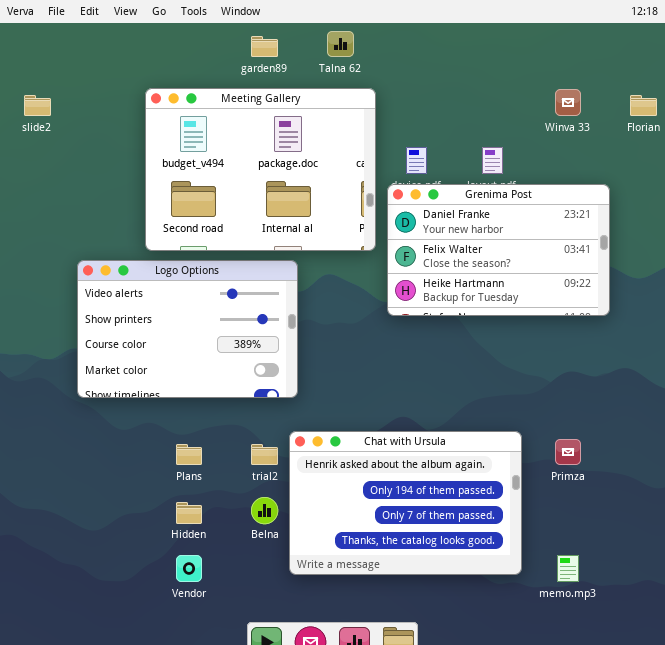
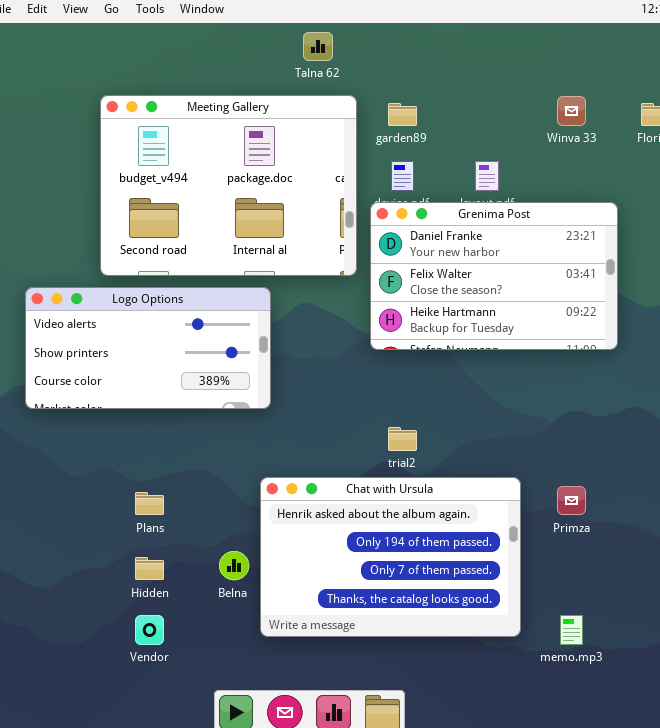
garden89: [251,36,278,57] -> [388,103,417,126], moved
Logo Options: [77,260,298,398] -> [25,287,271,409], resized
trial2: [251,444,278,465] -> [388,427,417,451], moved

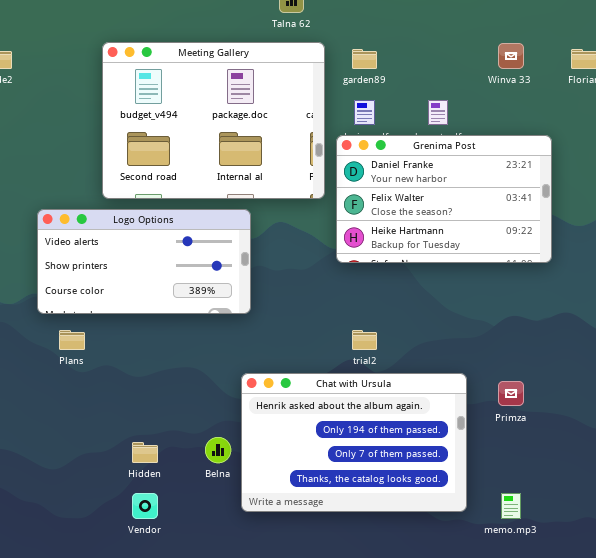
Plans: [135,492,164,515] -> [59,330,85,350], moved

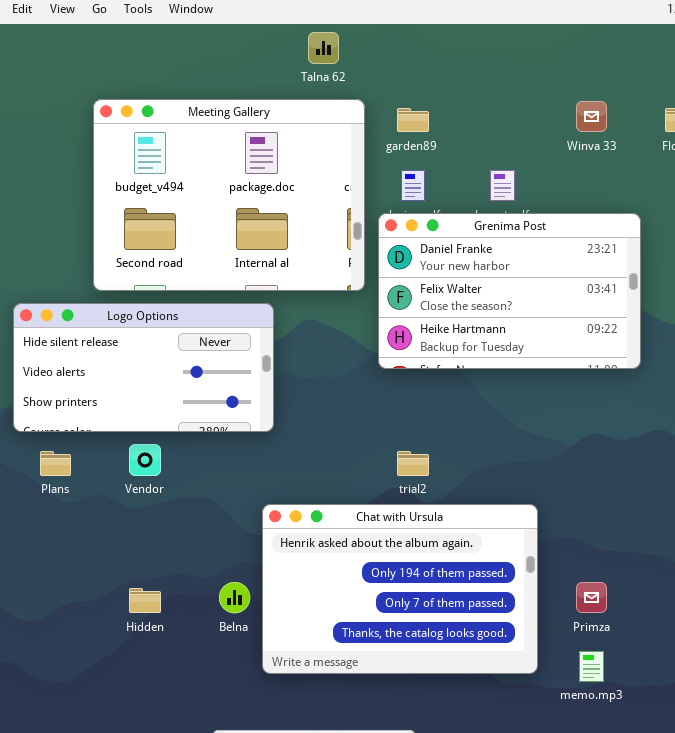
Logo Options: [37,209,251,314] -> [13,303,274,432], scrolled up 1 row
Primza: [498,381,524,406] -> [576,582,607,613], moved
Vendor: [132,493,158,519] -> [129,444,161,476], moved

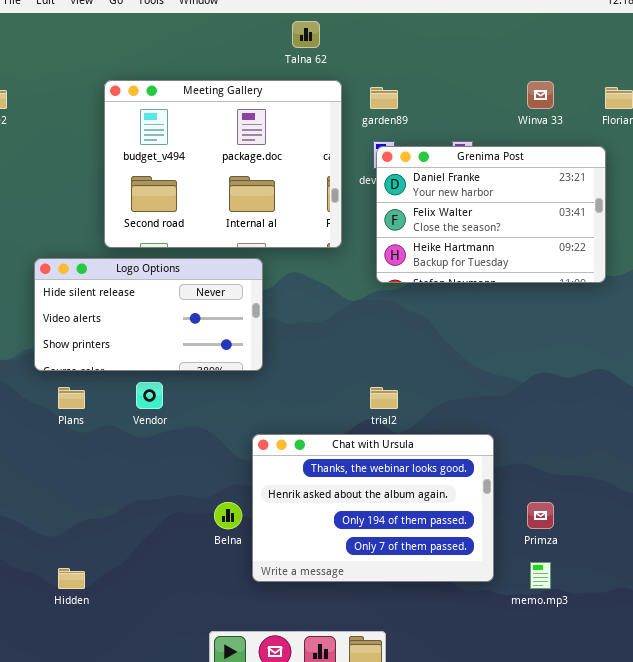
Grenima Post: [378,213,641,369] -> [376,146,606,283], moved
Chat with Ursula: [262,504,538,674] -> [252,434,494,582], scrolled up 1 row
Hidden: [129,588,161,613] -> [58,568,85,589], moved

